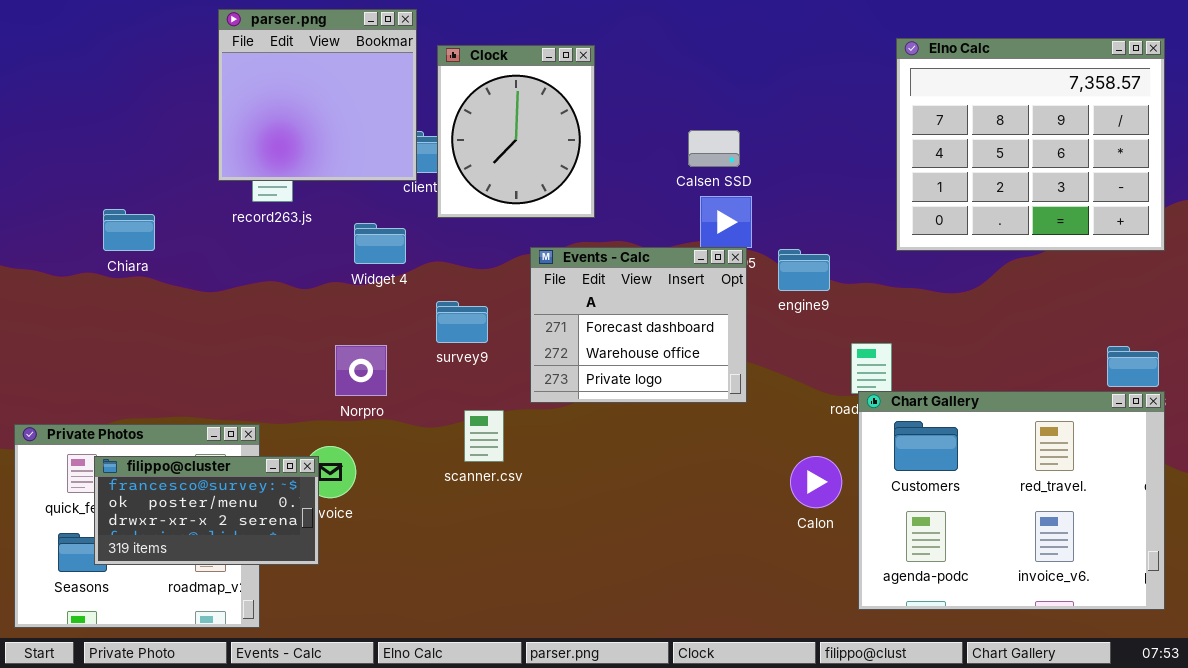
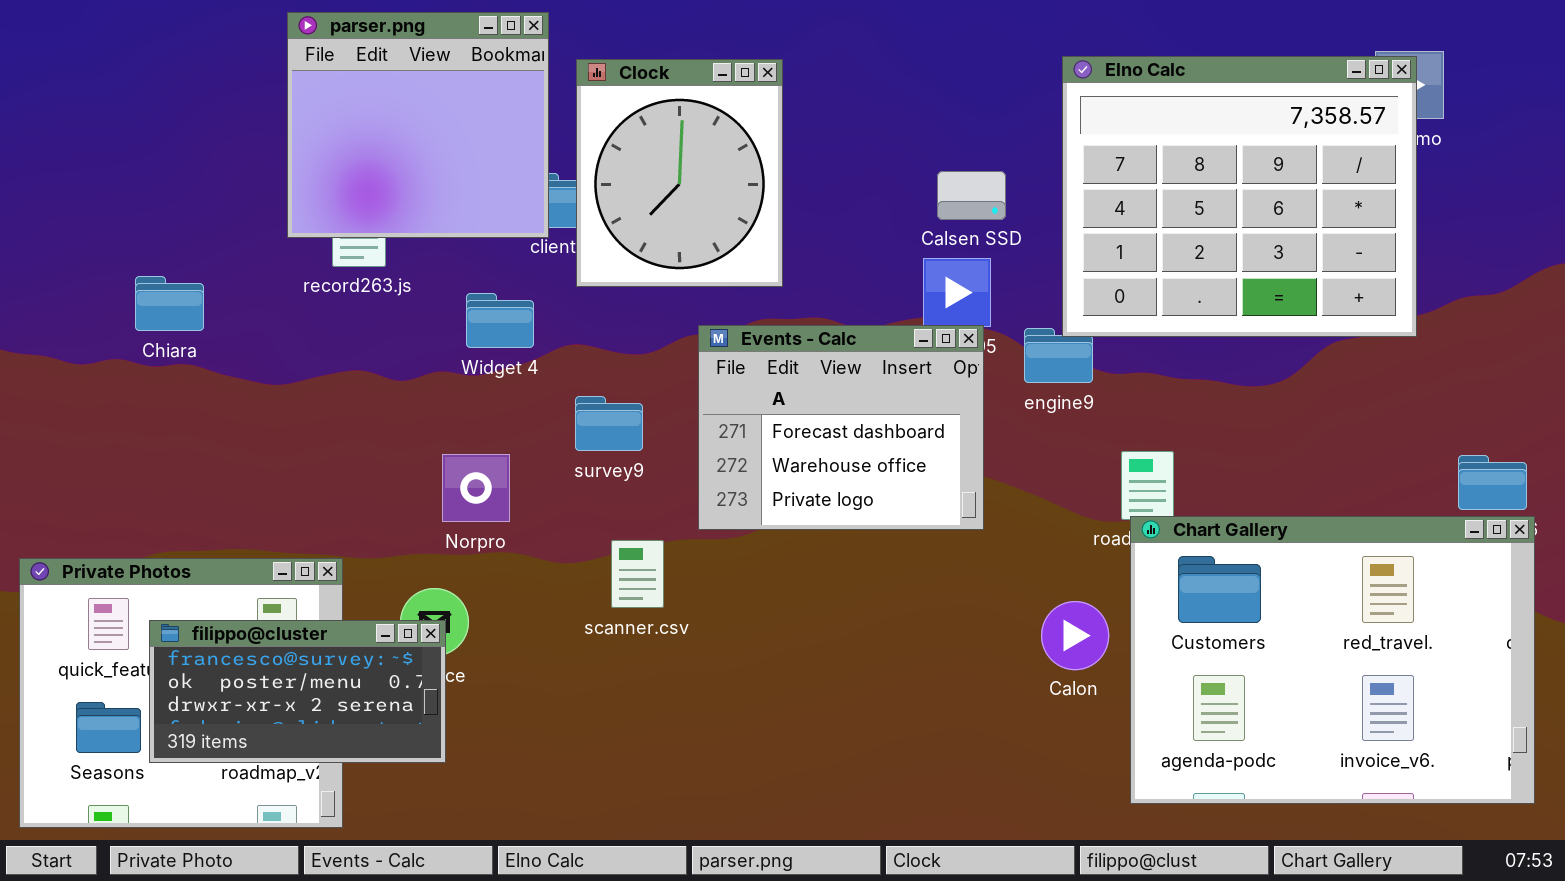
Elno Calc: [896,38,1165,251] -> [1062,56,1417,337], moved
Calsen SSD: [688,130,740,167] -> [937,171,1006,220], moved
filippo@cluster: [94,456,319,565] -> [149,620,446,763], moved

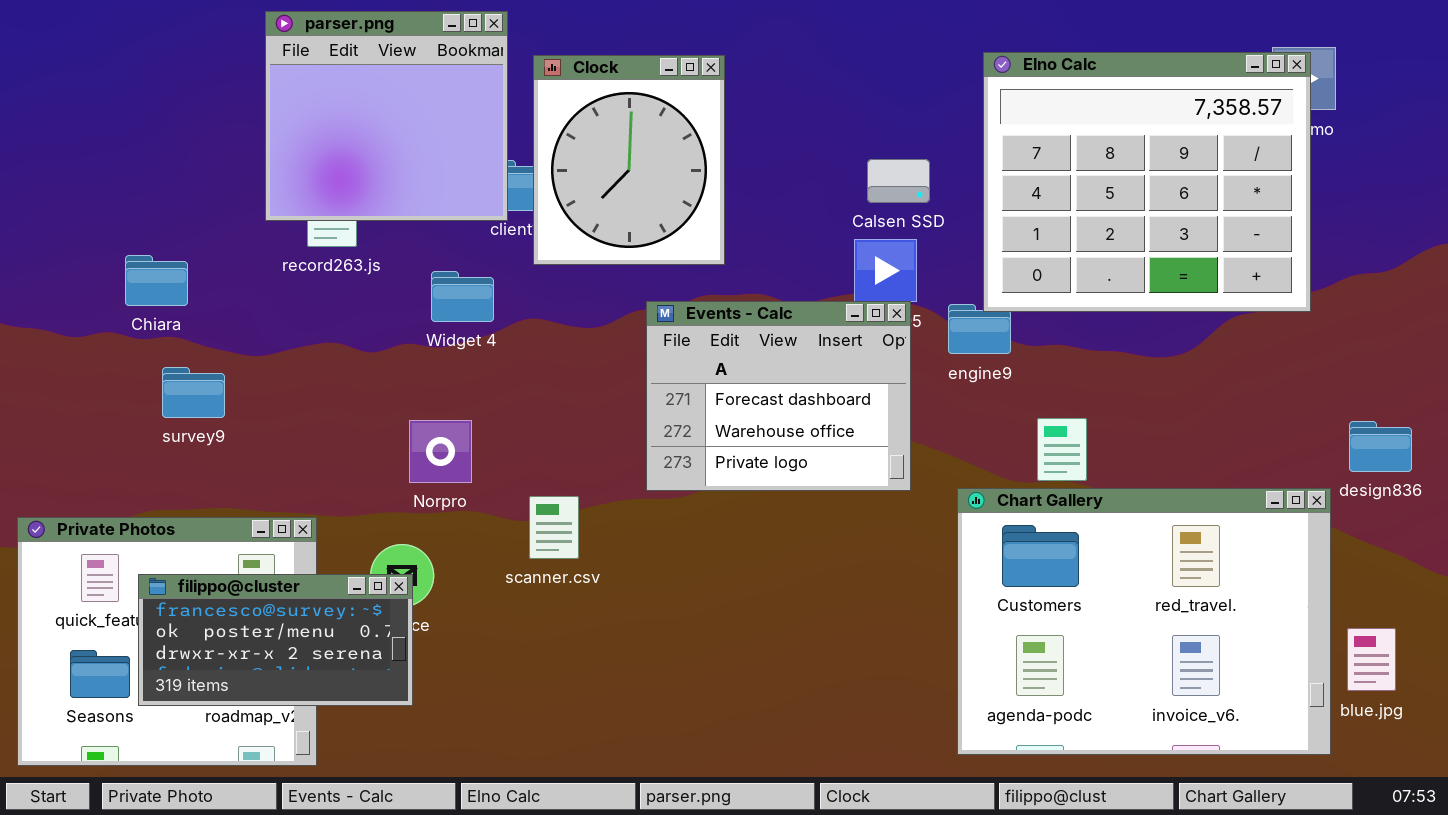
survey9: [575,396,643,451] -> [162,367,225,418], moved
Chart Gallery: [1130,516,1535,804] -> [957,488,1331,755], moved
scanner.csv: [611,540,664,608] -> [529,496,579,559], moved

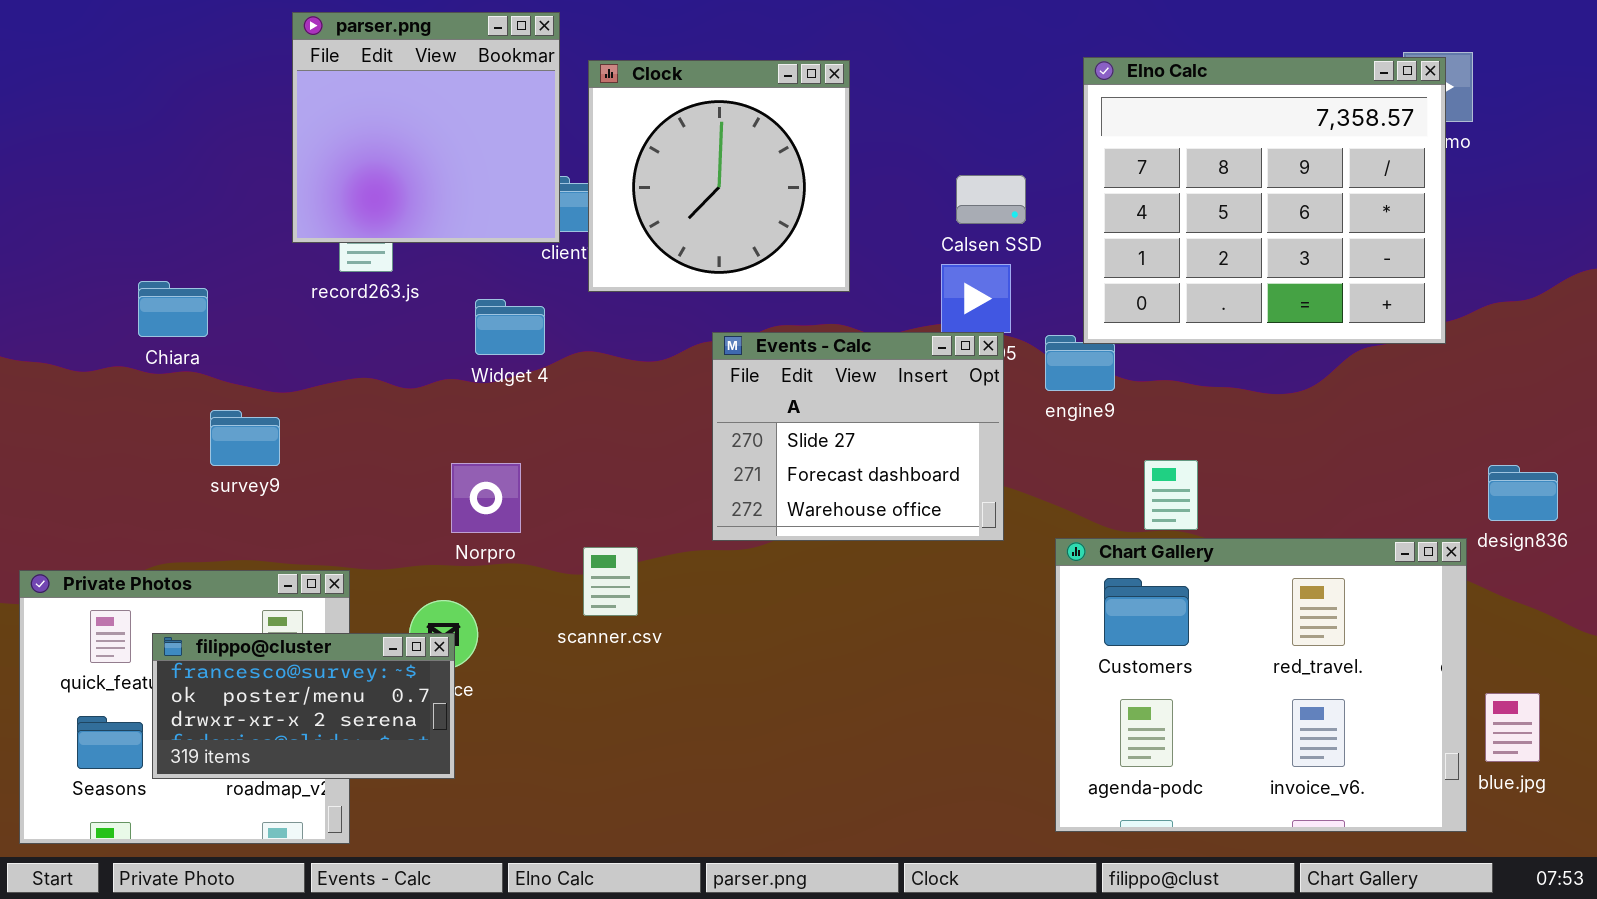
Clock: [533,55,725,265] -> [588,60,850,292], resized
Events - Calc: [646,301,911,491] -> [712,332,1004,541], scrolled up 1 row
survey9: [162,367,225,418] -> [210,410,280,466], moved

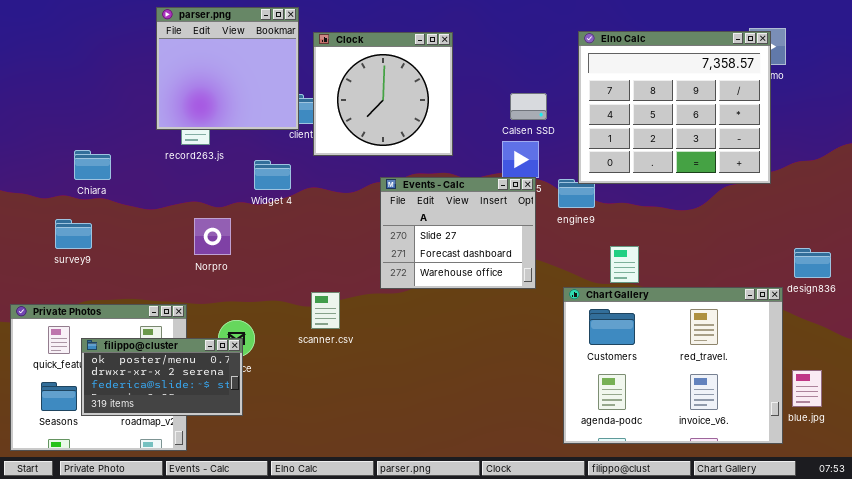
survey9: [210,410,280,466] -> [55,219,92,249], moved
Norpro: [451,463,521,533] -> [194,218,231,255], moved
filippo@cluster: [152,633,455,779] -> [81,338,243,416], scrolled down 1 row

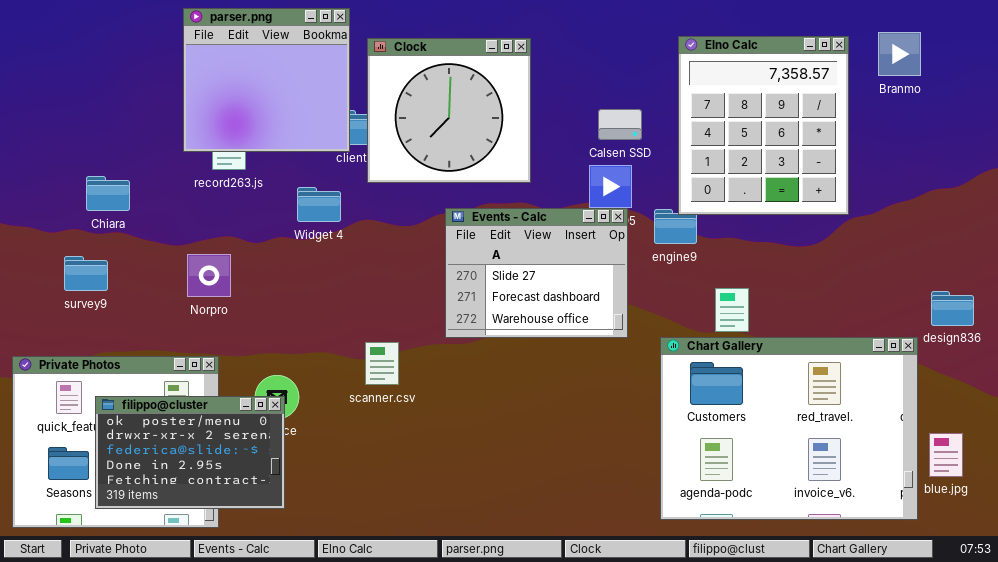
Elno Calc: [578,31,771,184] -> [678,36,849,215], resized
Norpro: [194,218,231,255] -> [187,254,231,297], moved
filippo@cluster: [81,338,243,416] -> [95,396,285,509], resized

